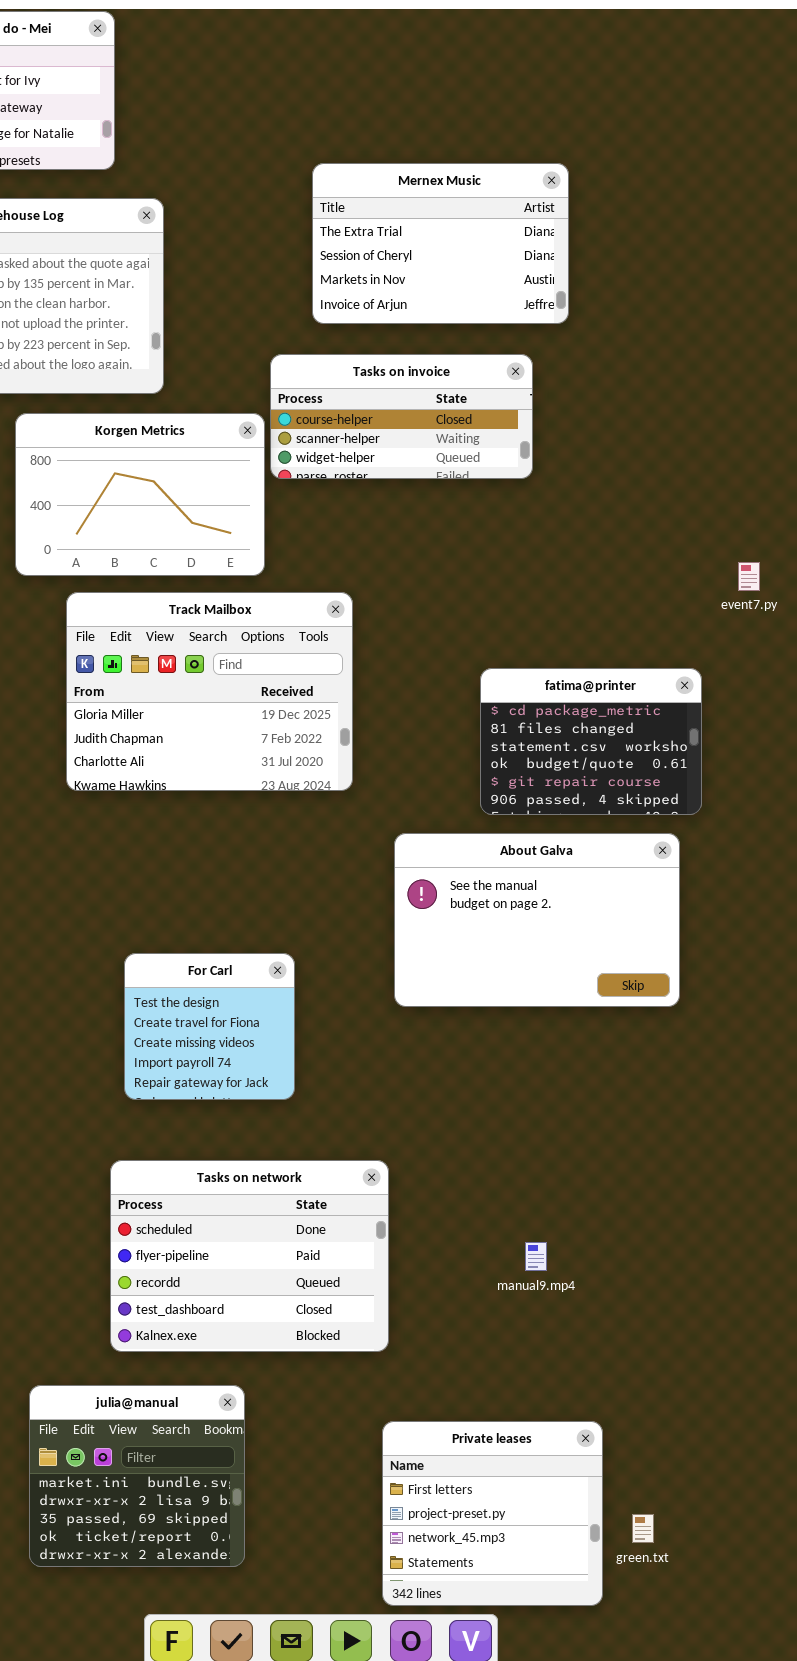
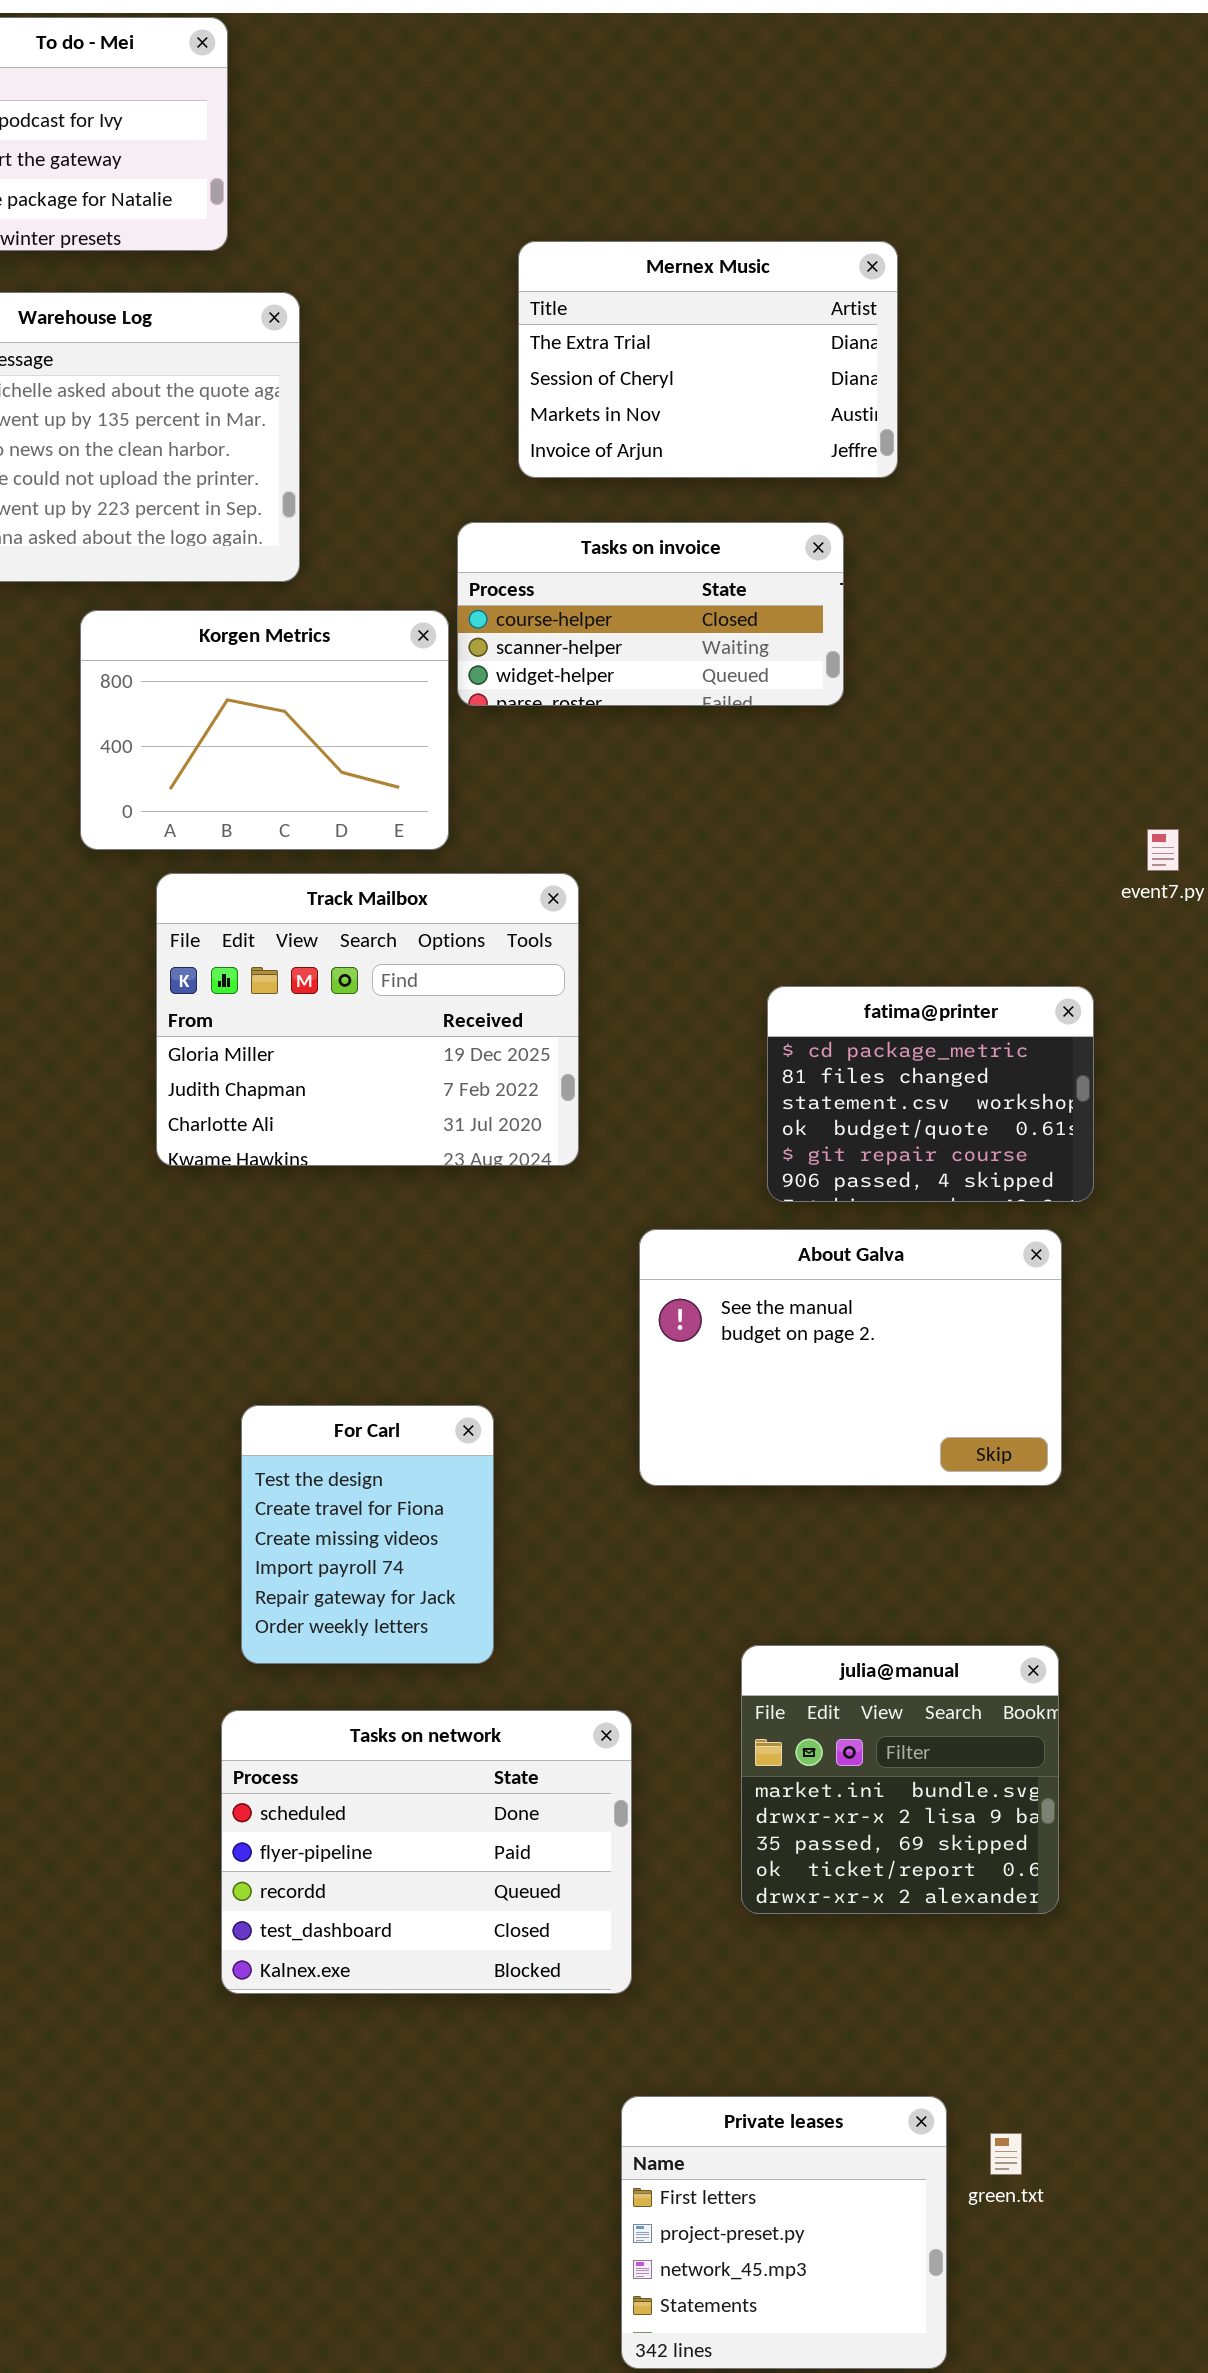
For Carl: [124,953,295,1100] -> [241,1405,494,1664], resized
julia@manual: [29,1385,245,1567] -> [741,1645,1059,1914], moved
green.txt: [632,1514,654,1543] -> [990,2133,1022,2175], moved

